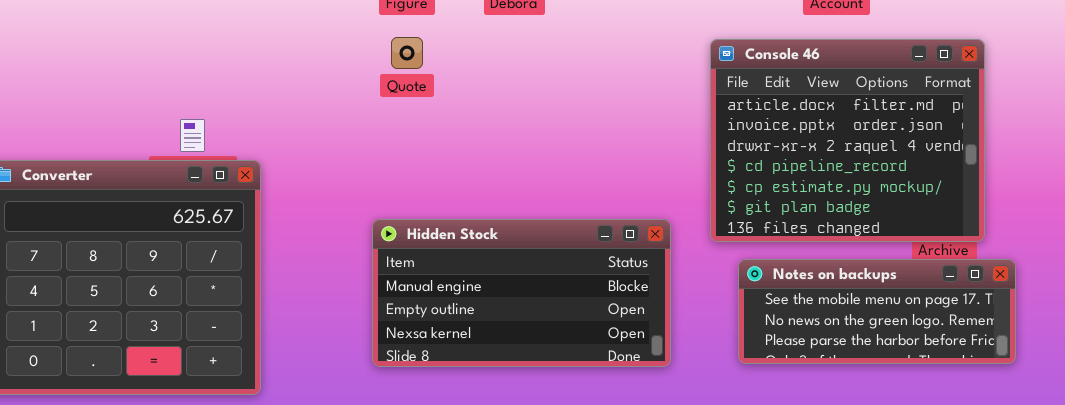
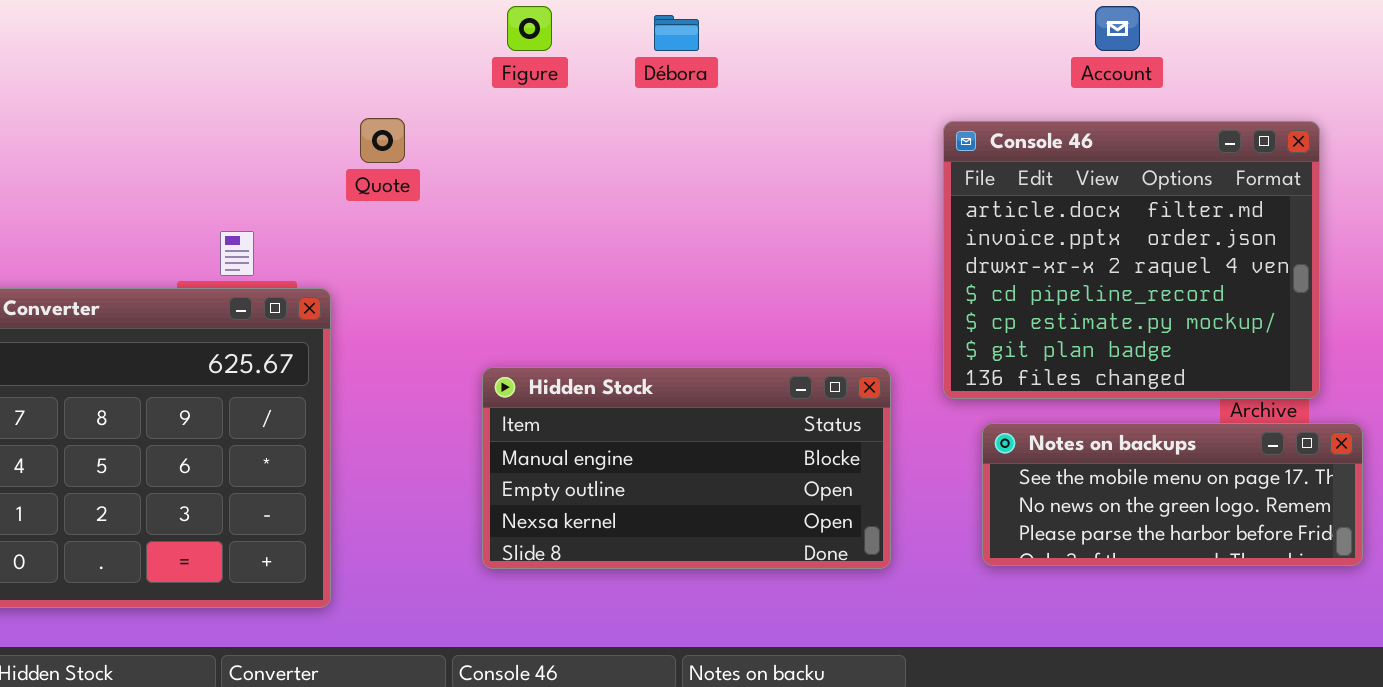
Quote: [391,37,423,69] -> [360,118,405,163], moved

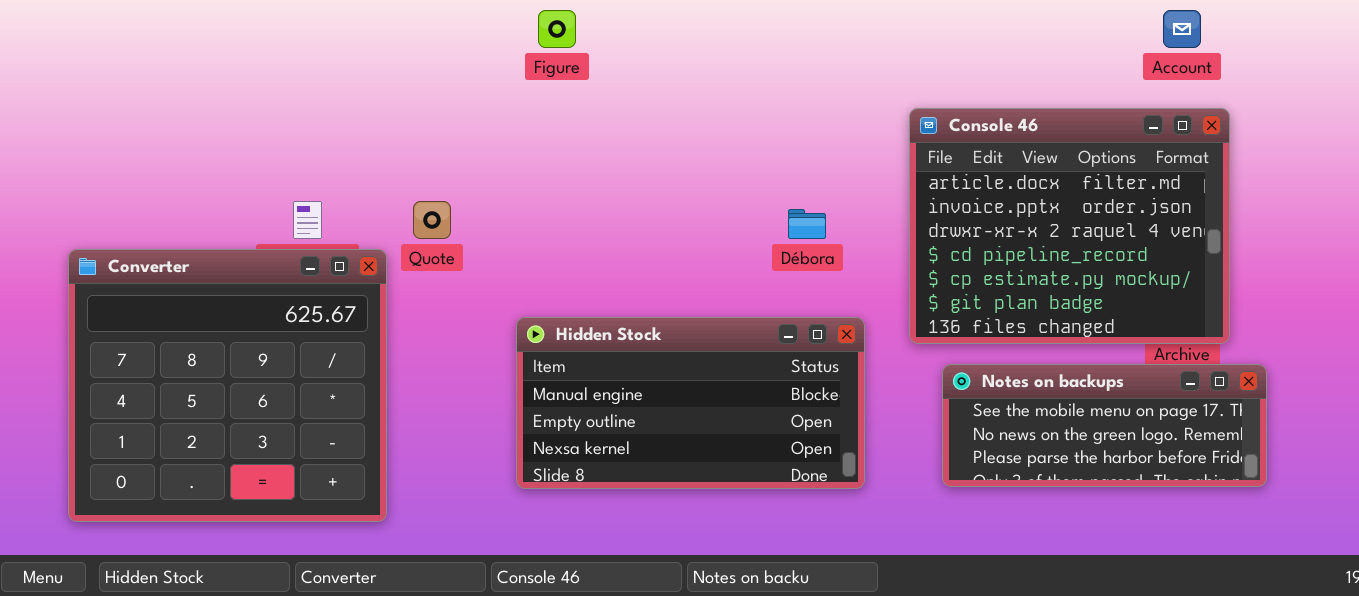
Account: [1095,6,1140,51] -> [1163,10,1201,48], moved
Débora: [654,15,699,51] -> [788,209,826,239], moved
Quote: [360,118,405,163] -> [413,201,451,239], moved

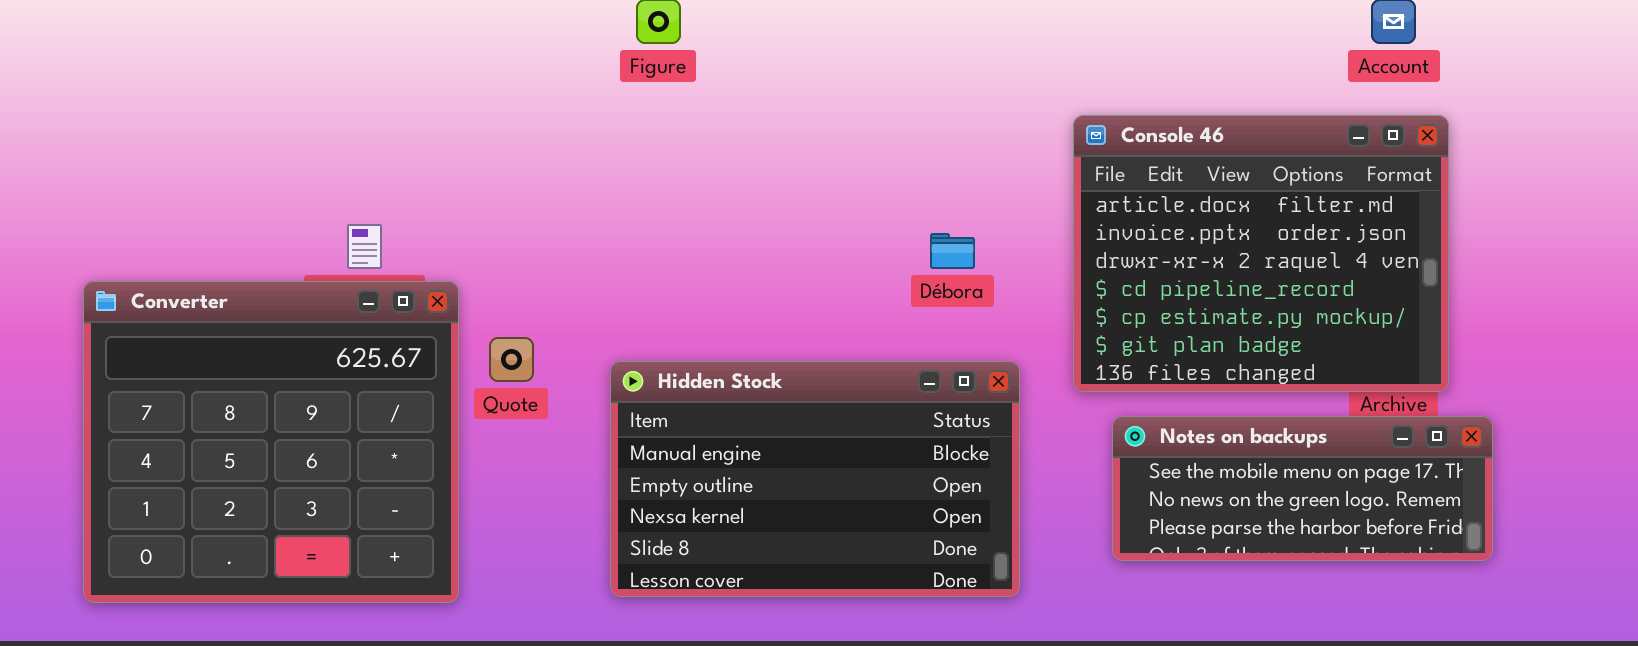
Quote: [413,201,451,239] -> [489,337,534,382], moved
Hidden Stock: [516,317,865,489] -> [610,361,1020,597], resized

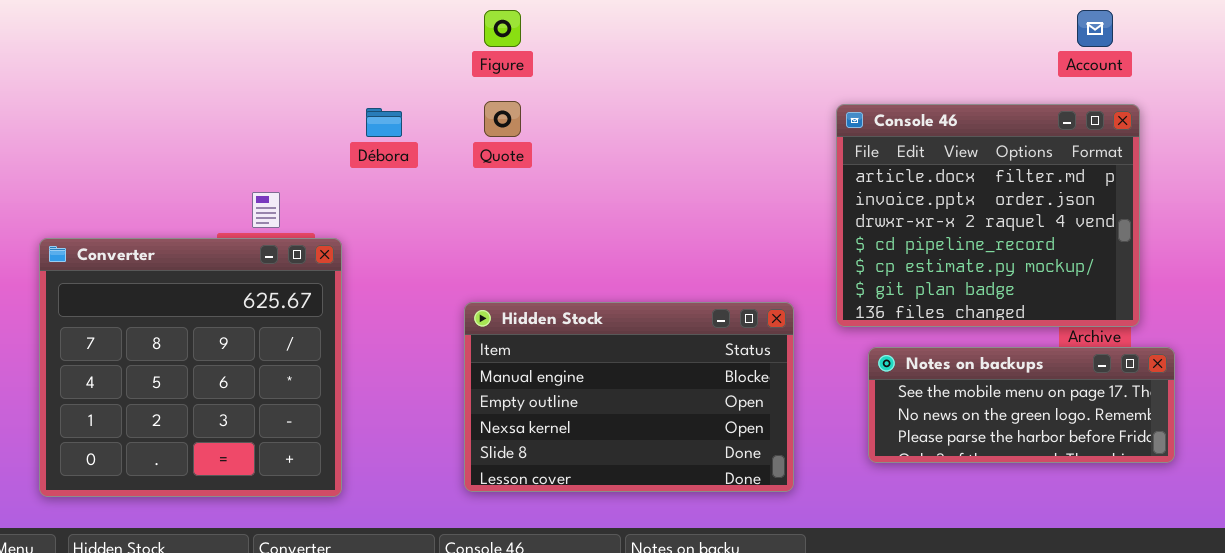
Débora: [930,233,975,269] -> [366,108,402,137], moved
Quote: [489,337,534,382] -> [484,101,521,137], moved

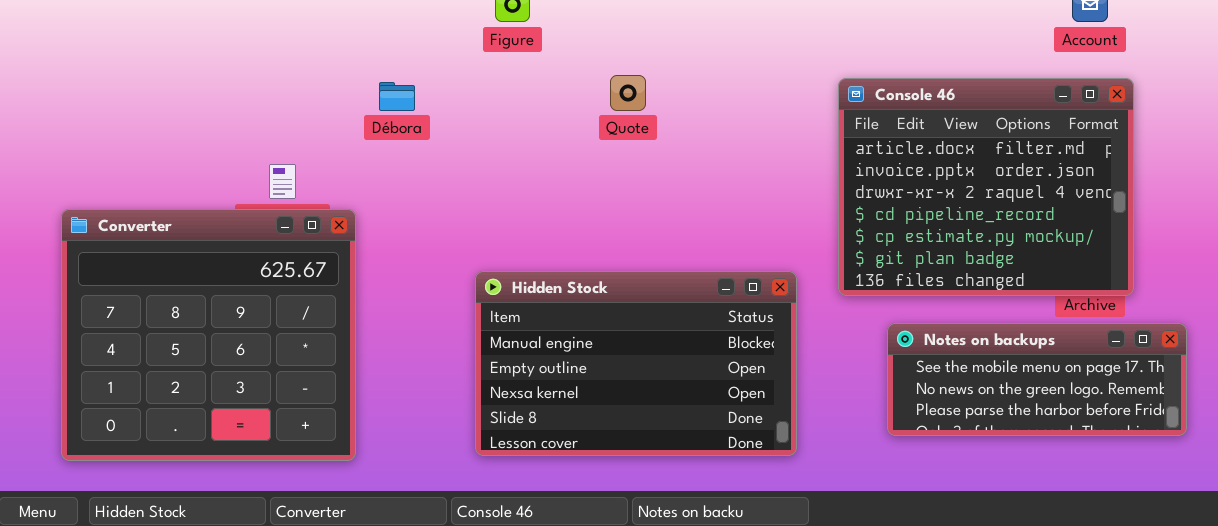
Quote: [484,101,521,137] -> [610,75,646,111], moved
Notes on backups: [868,347,1175,463] -> [887,323,1187,436], moved

